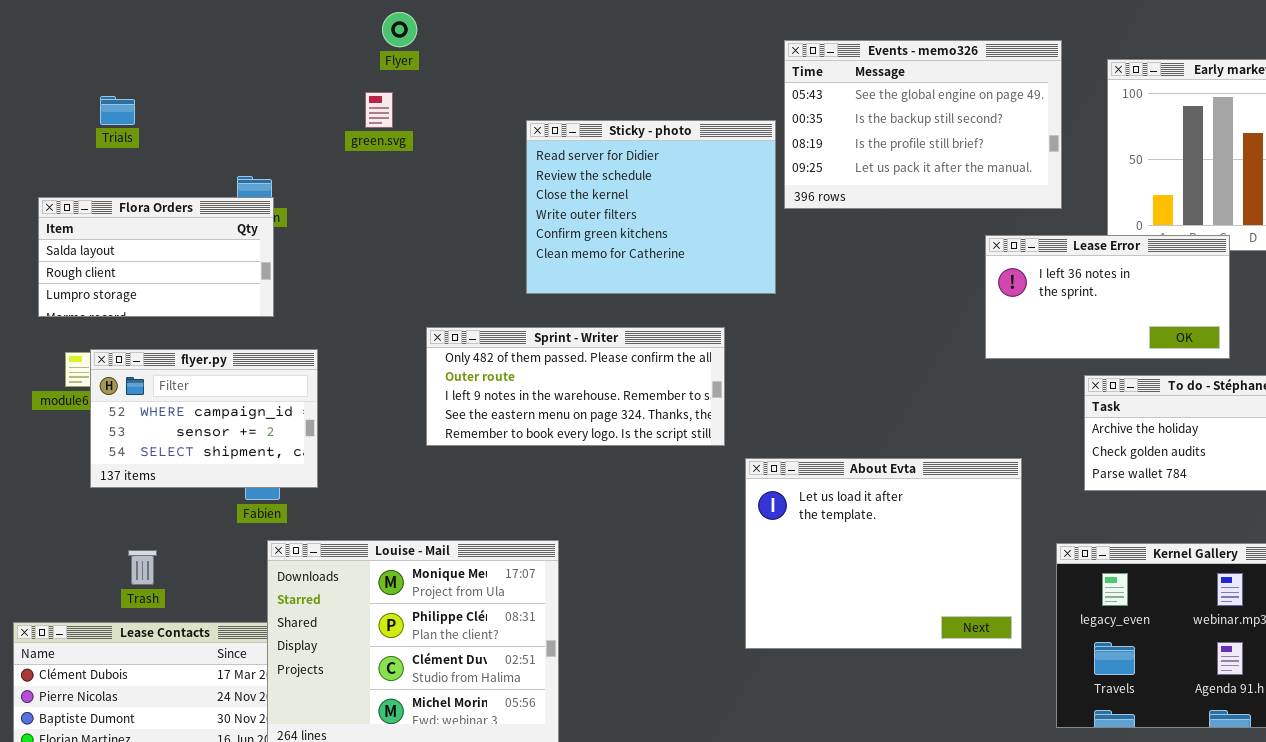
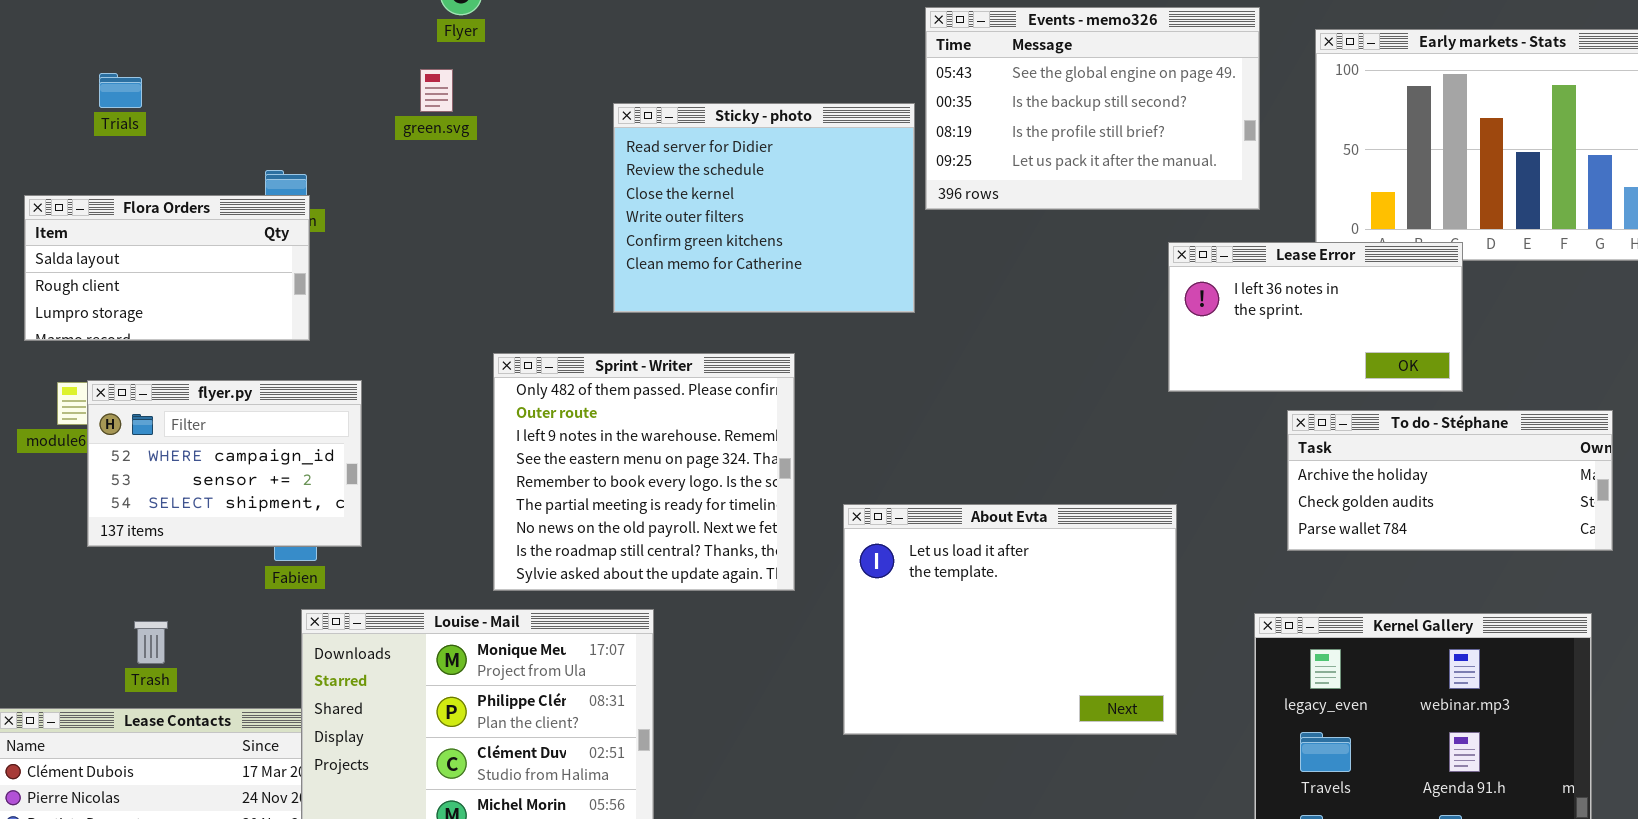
Sprint - Writer: [426,327,725,446] -> [493,353,795,591], resized
About Evta: [745,458,1022,649] -> [843,504,1177,735], moved

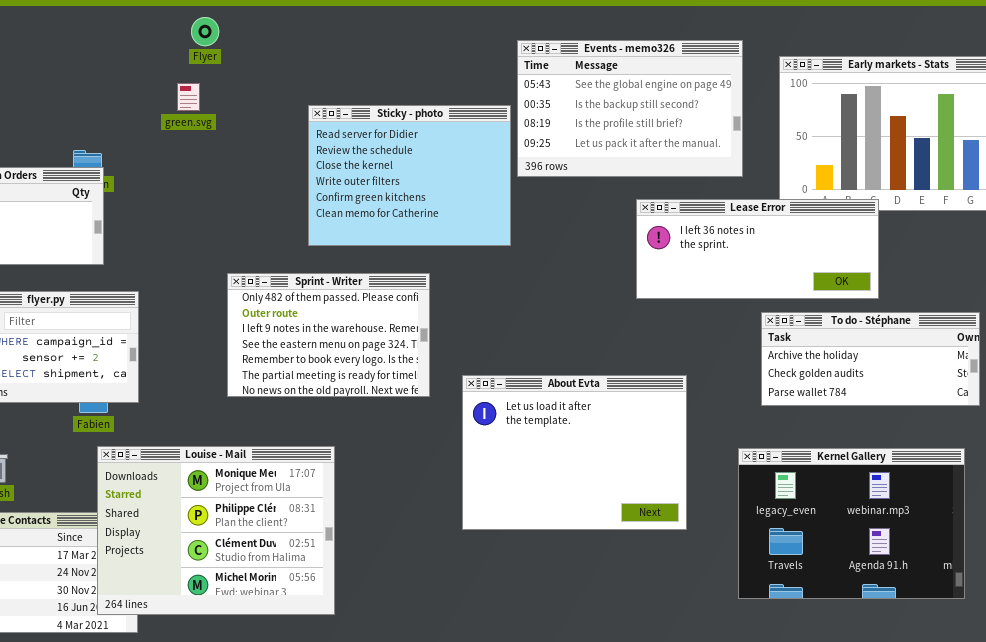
Lease Error: [1168,242,1463,392] -> [636,199,879,299], resized
Sprint - Writer: [493,353,795,591] -> [227,273,430,397], resized

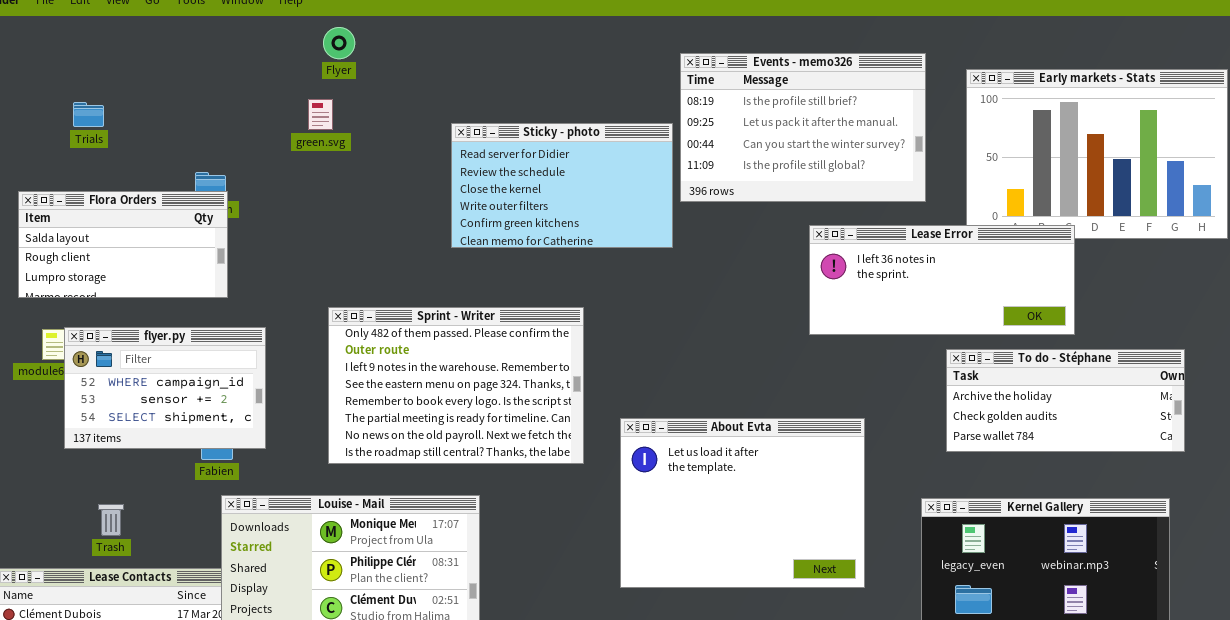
Events - memo326: [517,40,743,177] -> [680,53,926,202], scrolled down 2 rows
Sticky - photo: [308,105,511,246] -> [451,123,673,248], resized
Sprint - Writer: [227,273,430,397] -> [328,307,584,464], resized

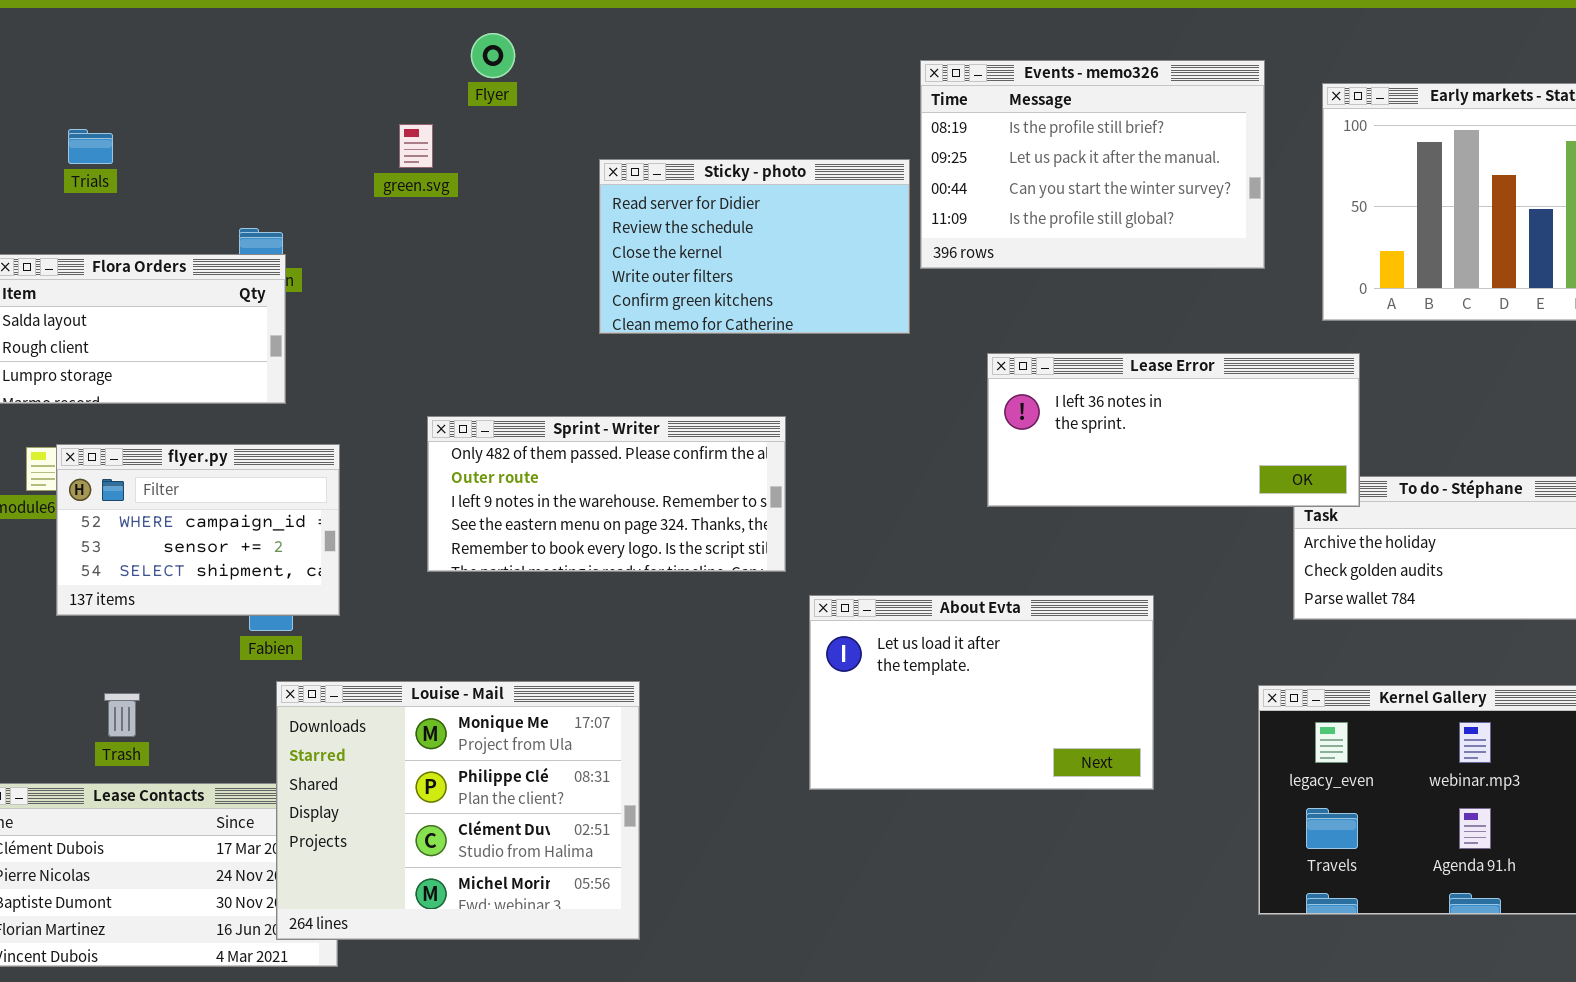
Flyer: [323,27,355,59] -> [471,33,515,78], moved
Lease Error: [809,225,1075,335] -> [987,353,1360,507], moved
Sprint - Writer: [328,307,584,464] -> [427,416,786,572], resized
About Evta: [620,418,865,588] -> [809,595,1154,790], moved, resized

